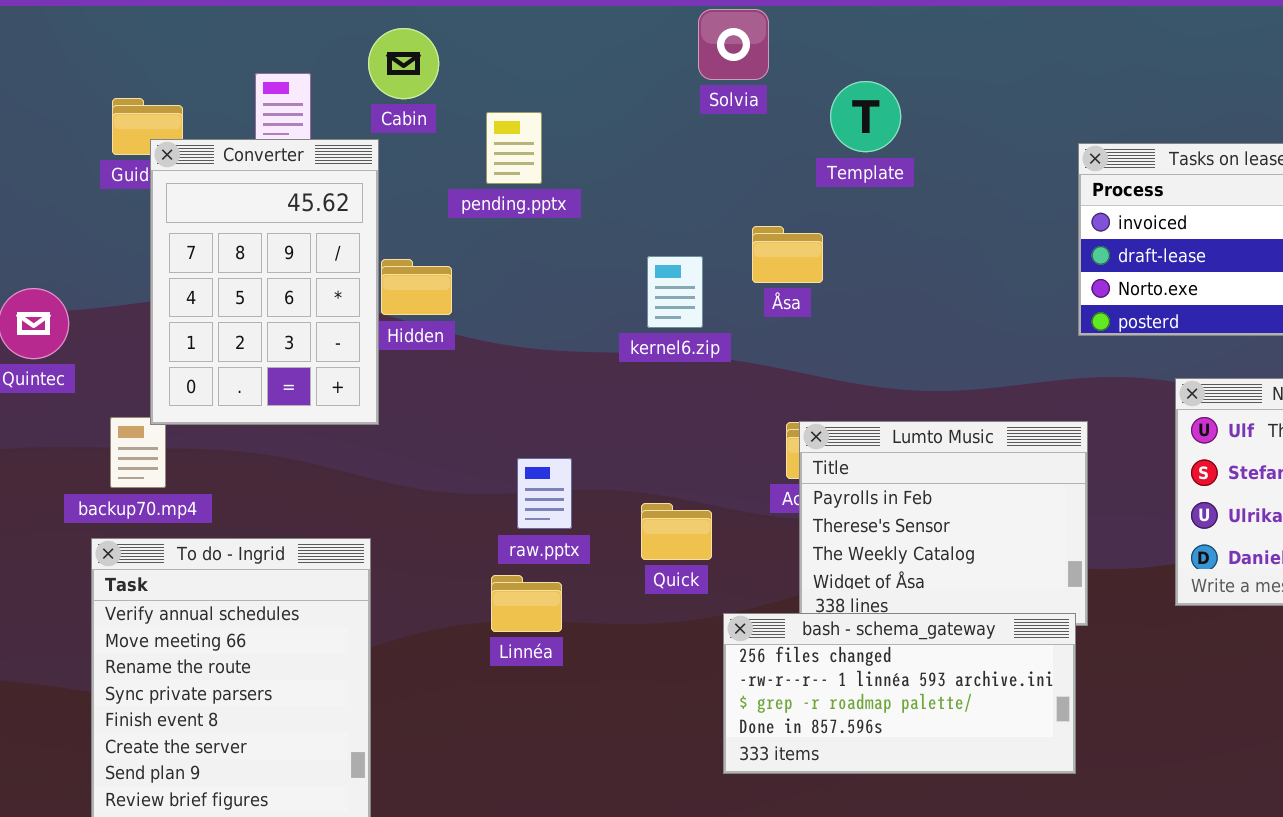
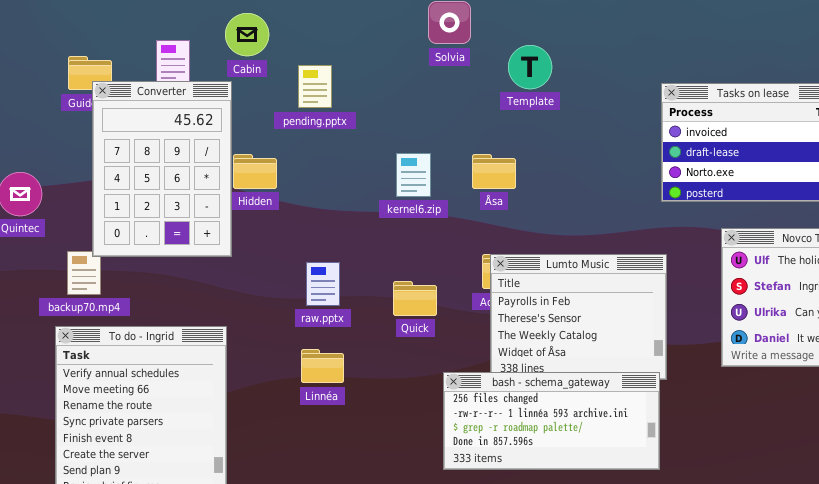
Åsa: [752,226,823,283] -> [472,154,516,189], moved
raw.pptx: [517,458,572,529] -> [306,262,340,306], moved
Quick: [641,503,712,560] -> [393,281,437,316], moved

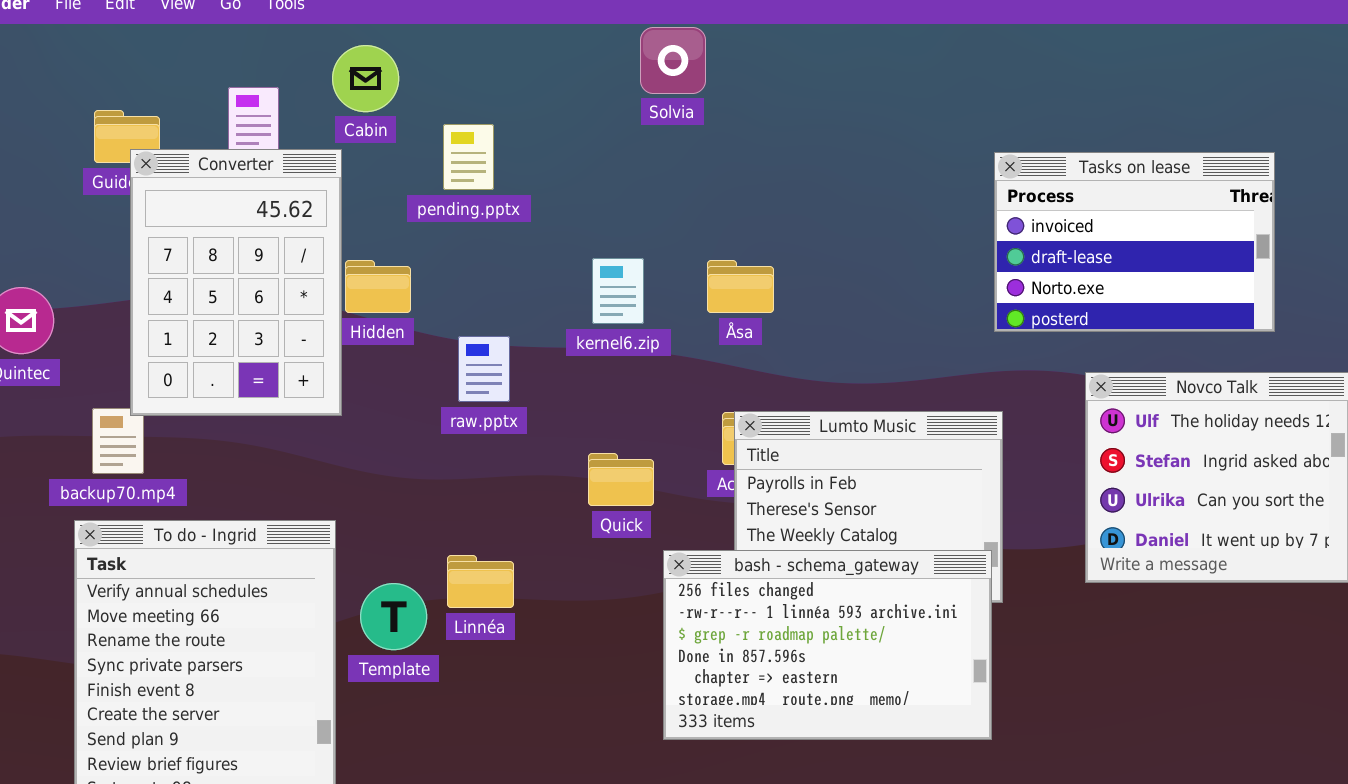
Template: [508,45,552,89] -> [360,583,427,650], moved
raw.pptx: [306,262,340,306] -> [458,336,510,402], moved
bash - schema_gateway: [443,372,660,470] -> [663,550,992,740], resized

